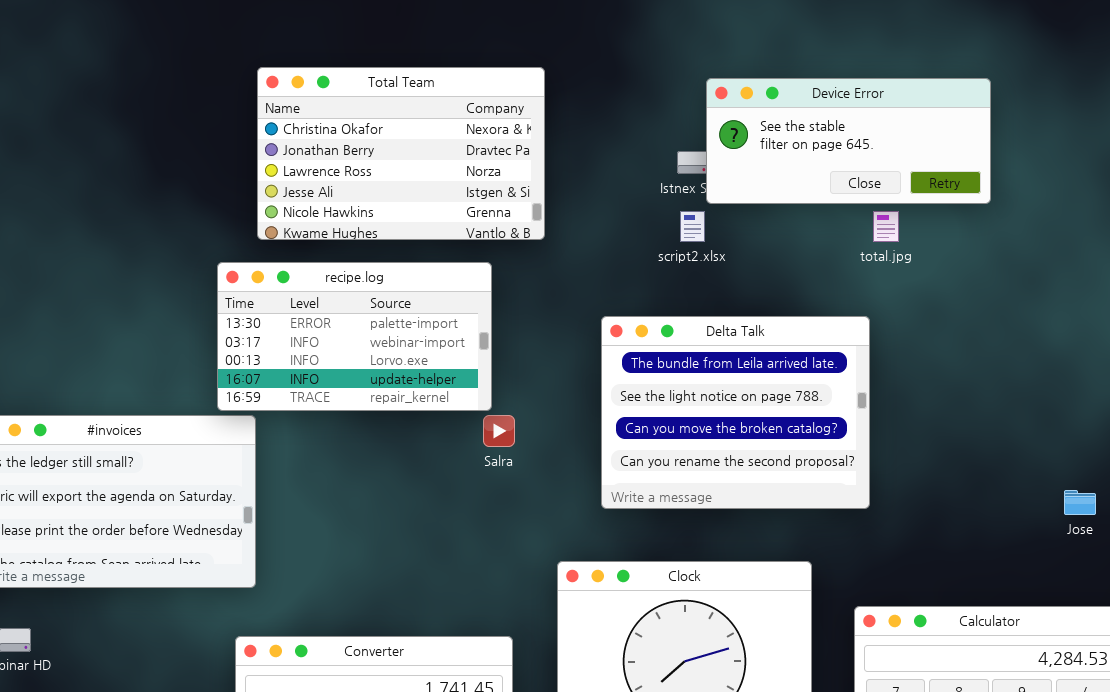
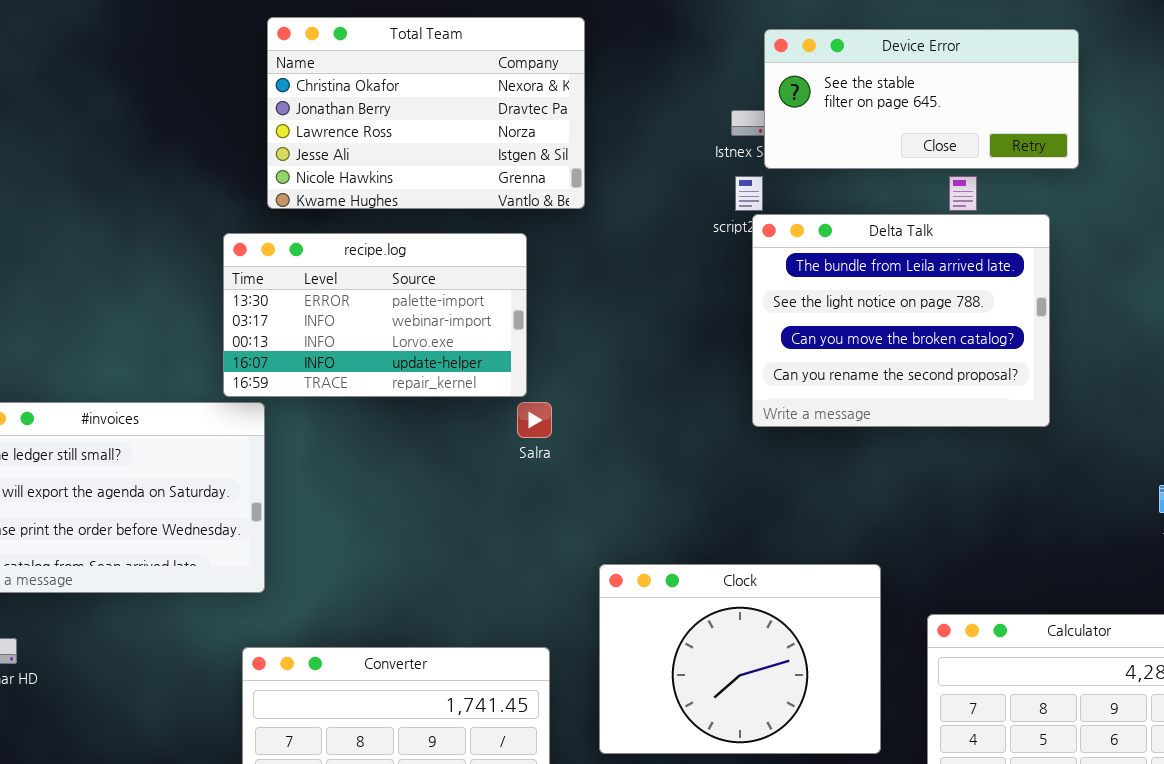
Delta Talk: [601,316,870,509] -> [752,214,1050,427], moved

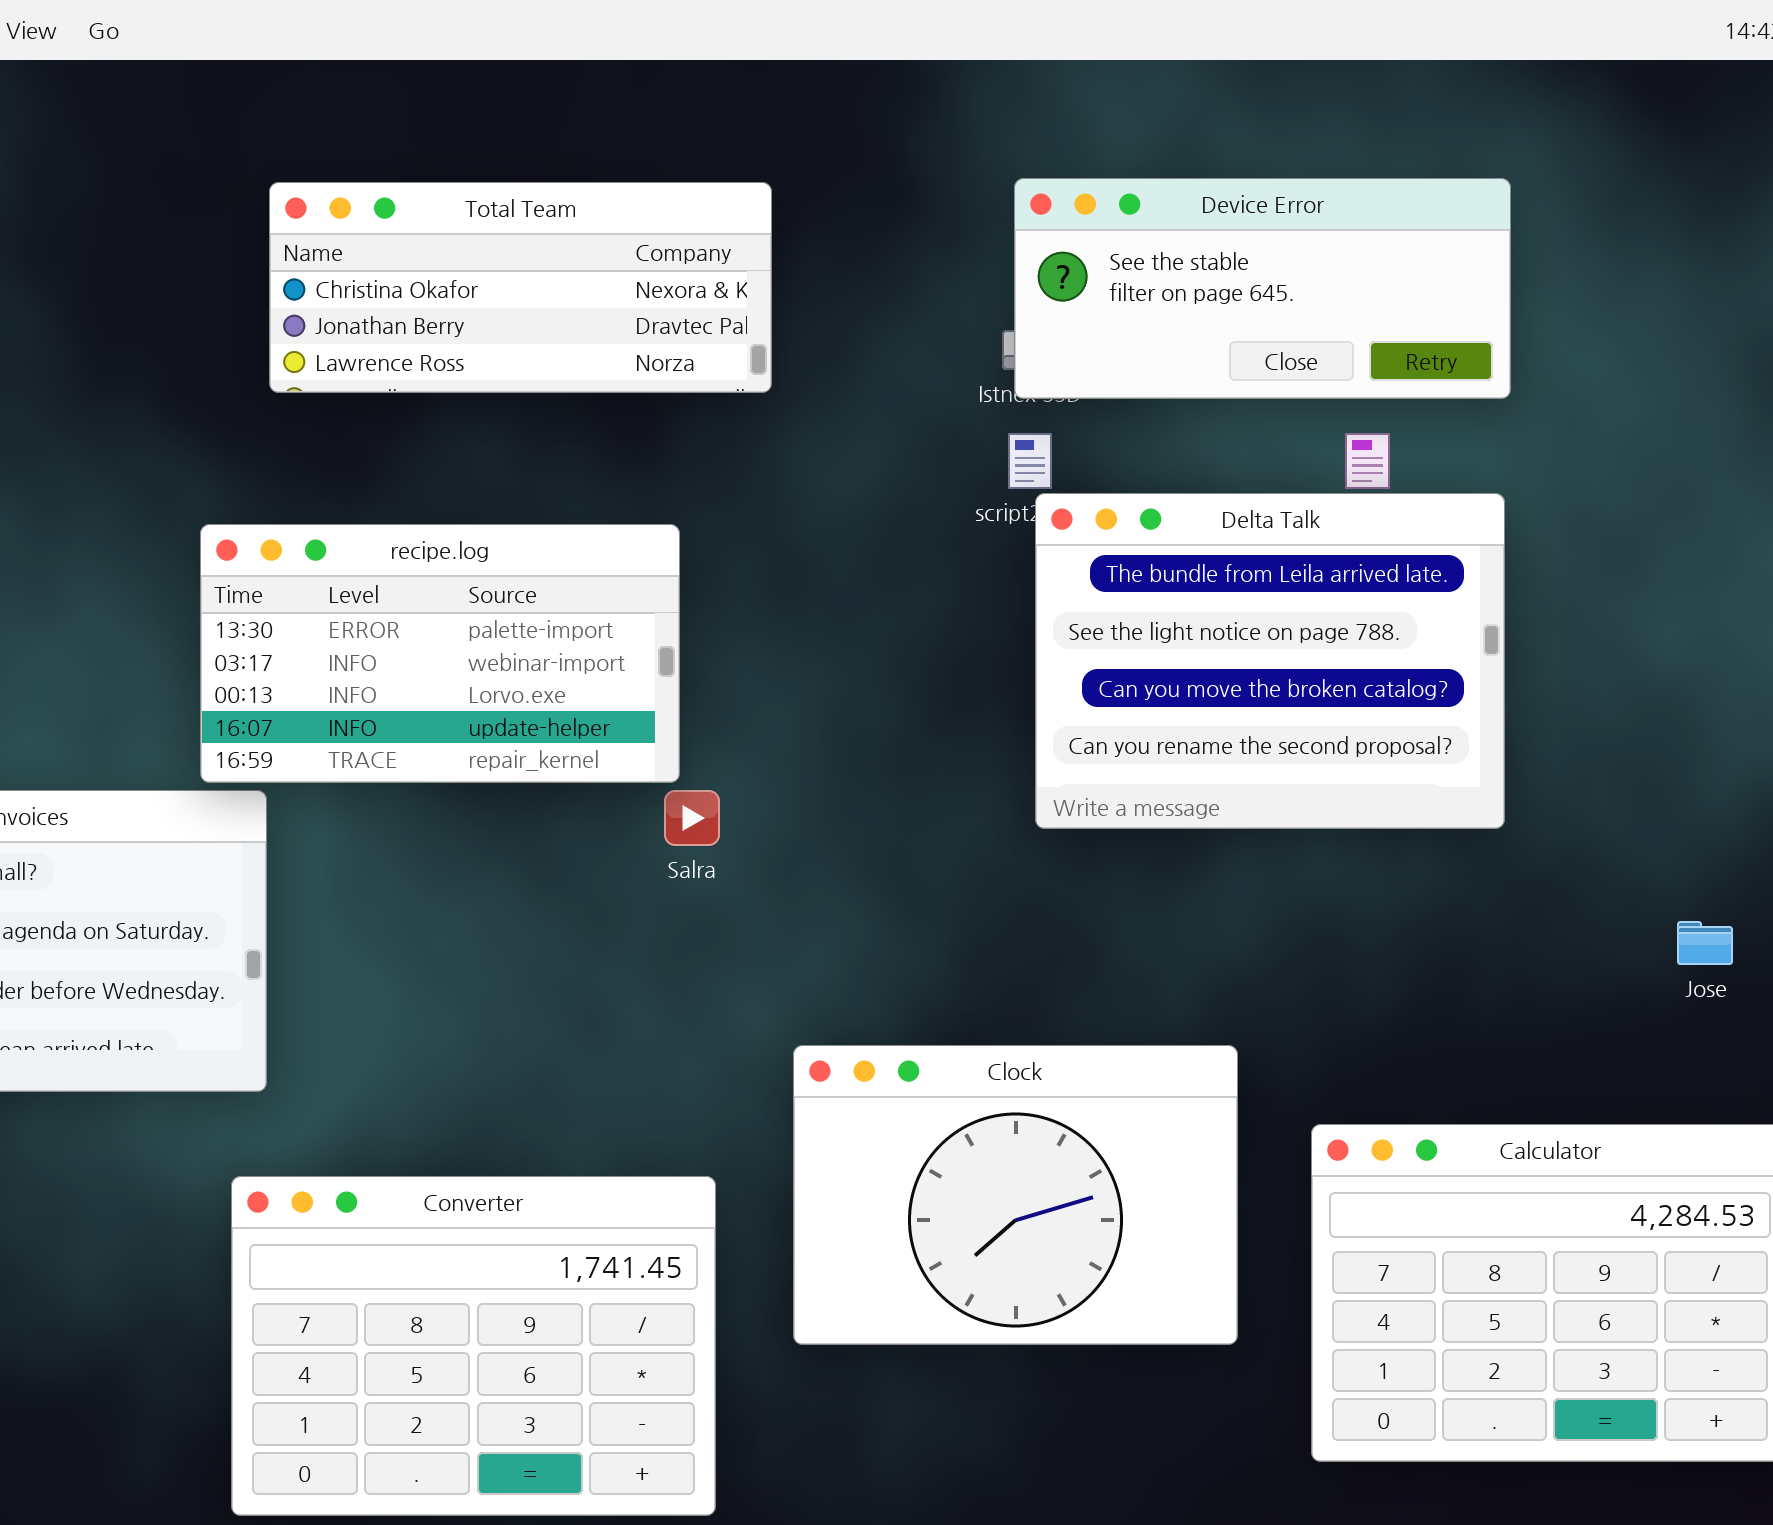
Total Team: [267,17,585,209] -> [269,182,772,393], resized
Device Error: [764,29,1079,169] -> [1014,178,1511,399], moved

